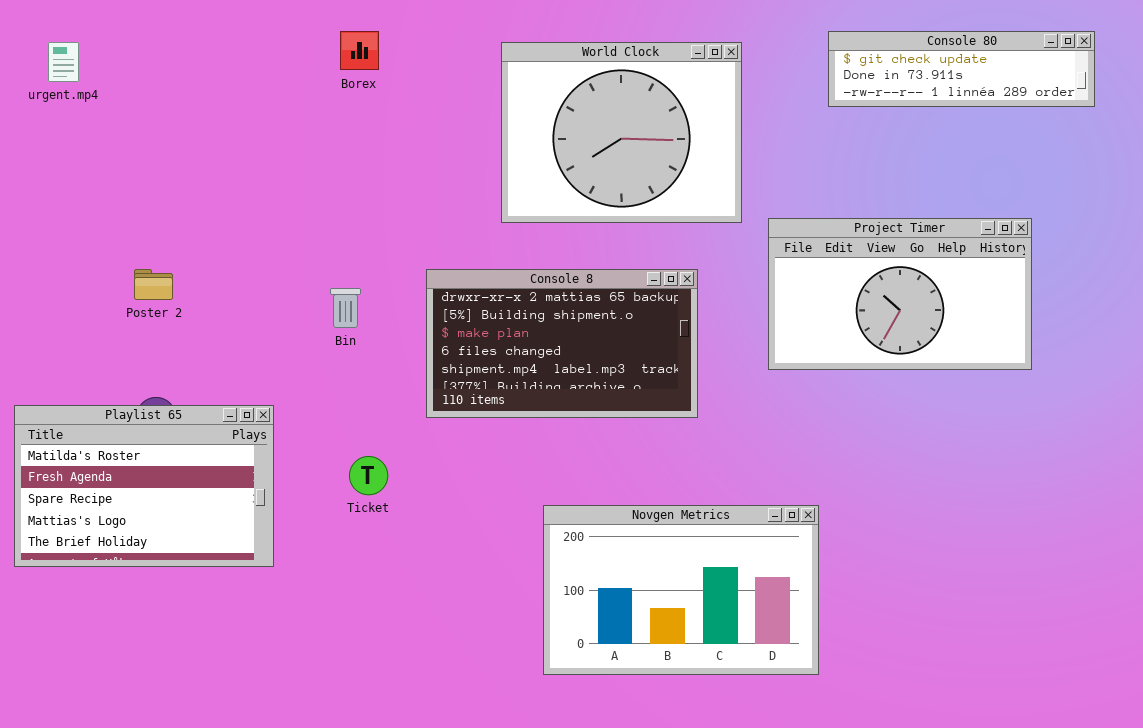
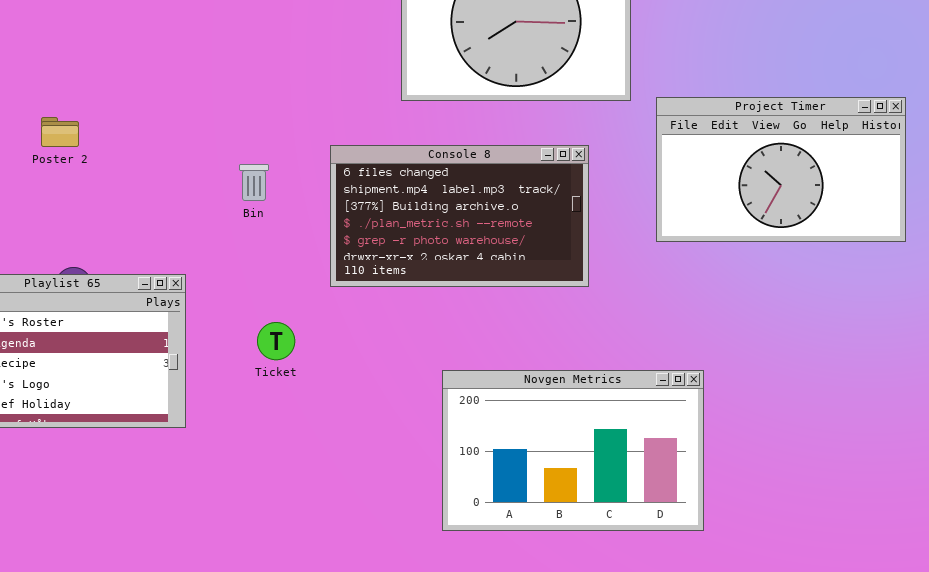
Poster 2: [134,269,173,300] -> [41,117,79,147], moved
Console 8: [426,269,698,418] -> [330,145,589,287], scrolled down 3 rows

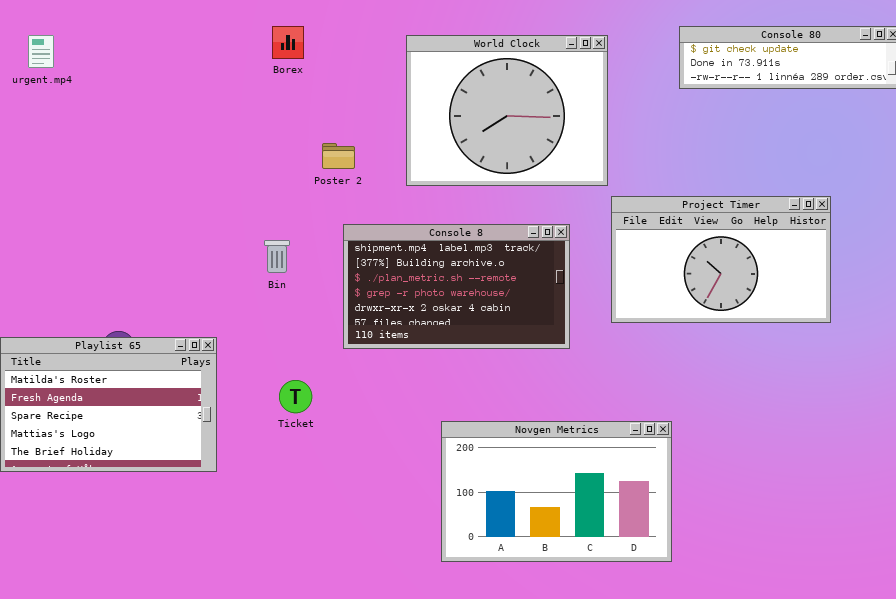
Project Timer: [656,97,906,242] -> [611,196,831,323], moved
Poster 2: [41,117,79,147] -> [322,143,355,169], moved
Console 8: [330,145,589,287] -> [343,224,570,349], scrolled down 1 row

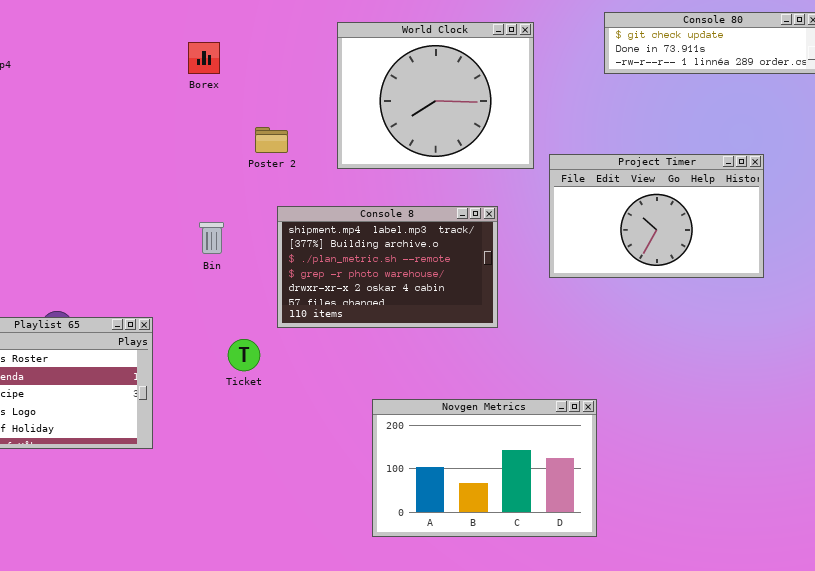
Borex: [272,26,304,59] -> [188,42,220,74], moved
Project Timer: [611,196,831,323] -> [549,154,764,278], moved
Ticket: [279,380,312,413] -> [228,339,260,371], moved

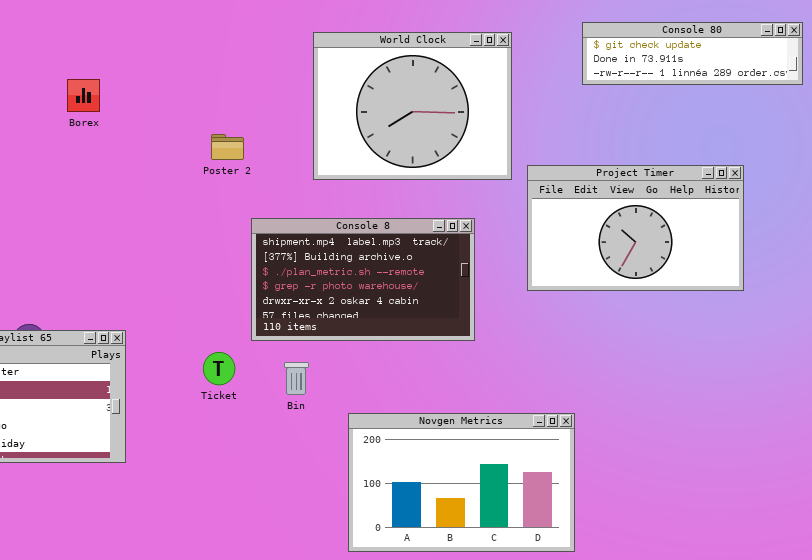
Borex: [188,42,220,74] -> [67,79,100,112], moved
Poster 2: [255,127,288,153] -> [211,134,244,160], moved
Bin: [199,222,224,254] -> [284,362,309,395], moved

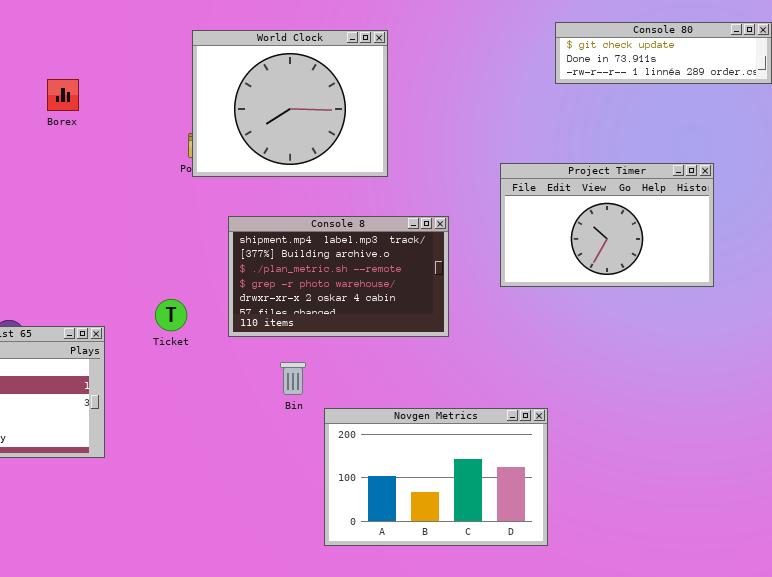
World Clock: [313,32,512,180] -> [192,30,388,177], moved
Ticket: [203,352,235,385] -> [155,299,187,331], moved
Bin: [284,362,309,395] -> [280,362,306,395], moved

